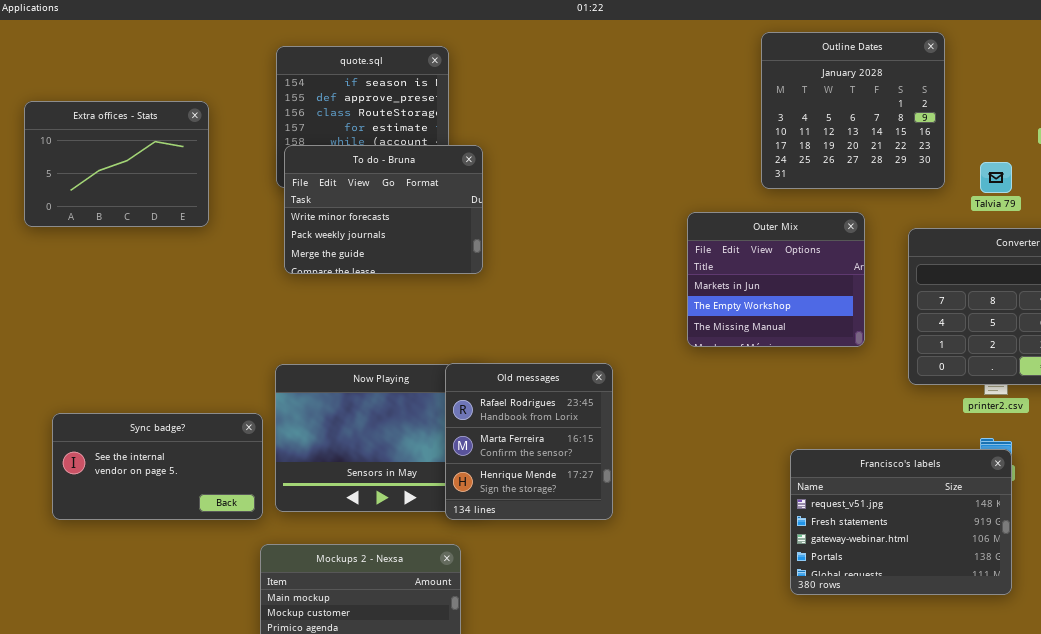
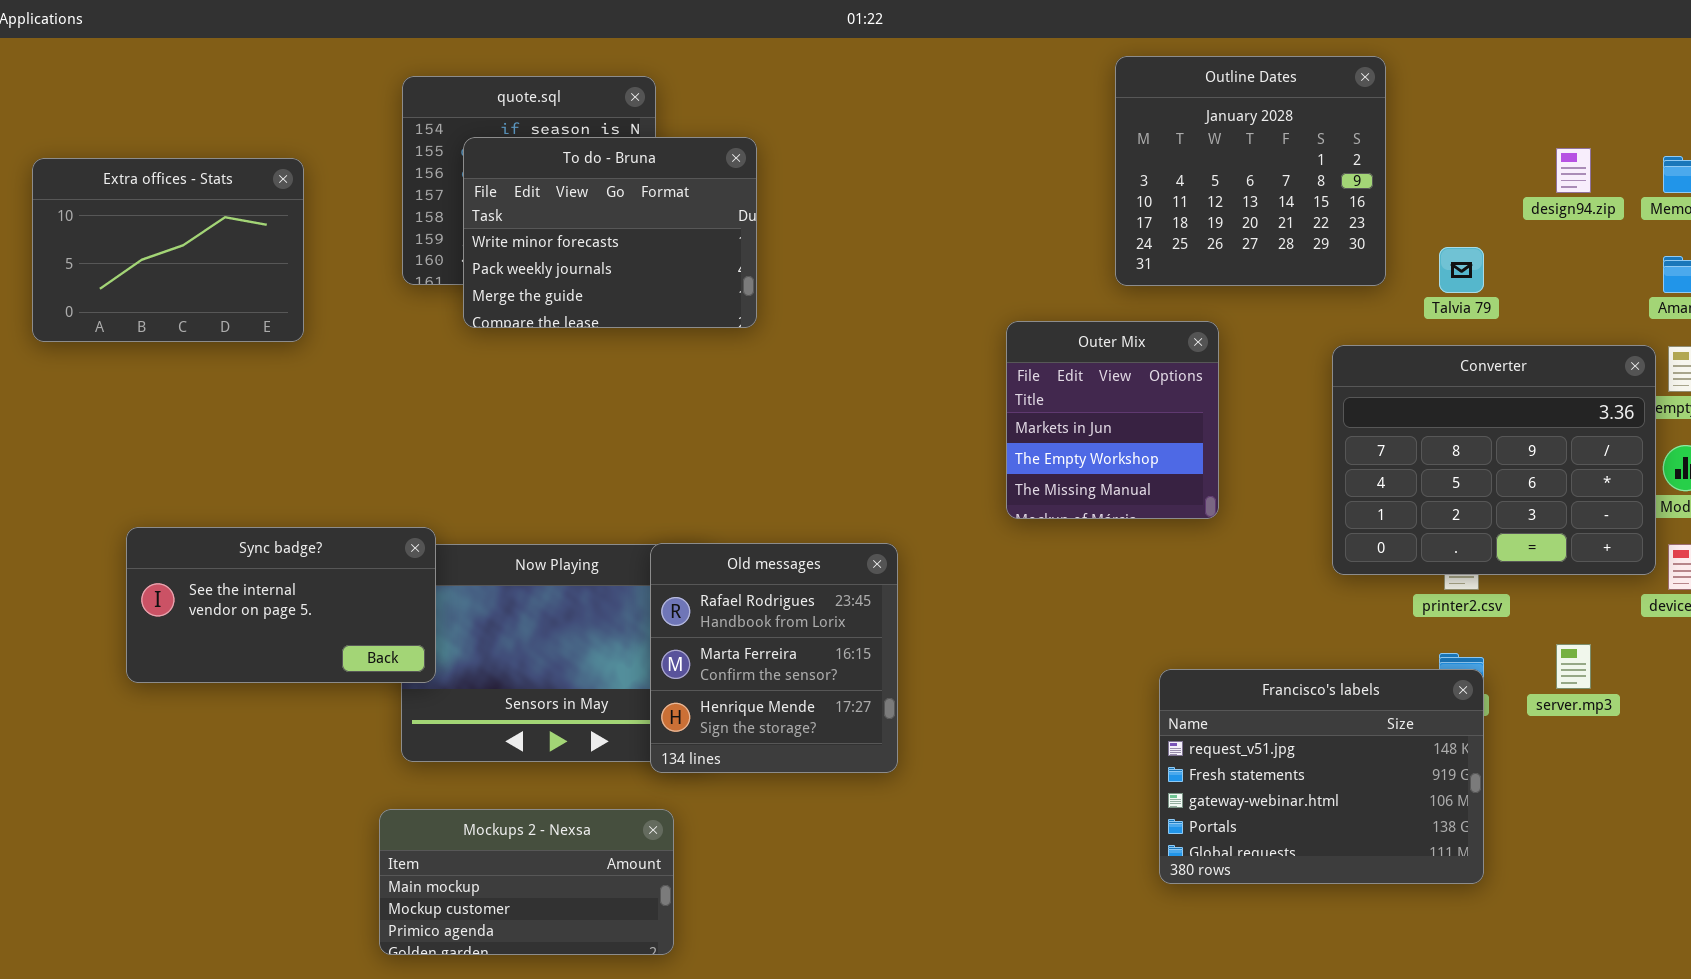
To do - Bruna: [284,145,483,274] -> [463,137,757,328], moved
Outer Mix: [687,212,865,347] -> [1006,321,1219,519], resized
Sync badge?: [52,413,263,520] -> [126,527,436,683], moved

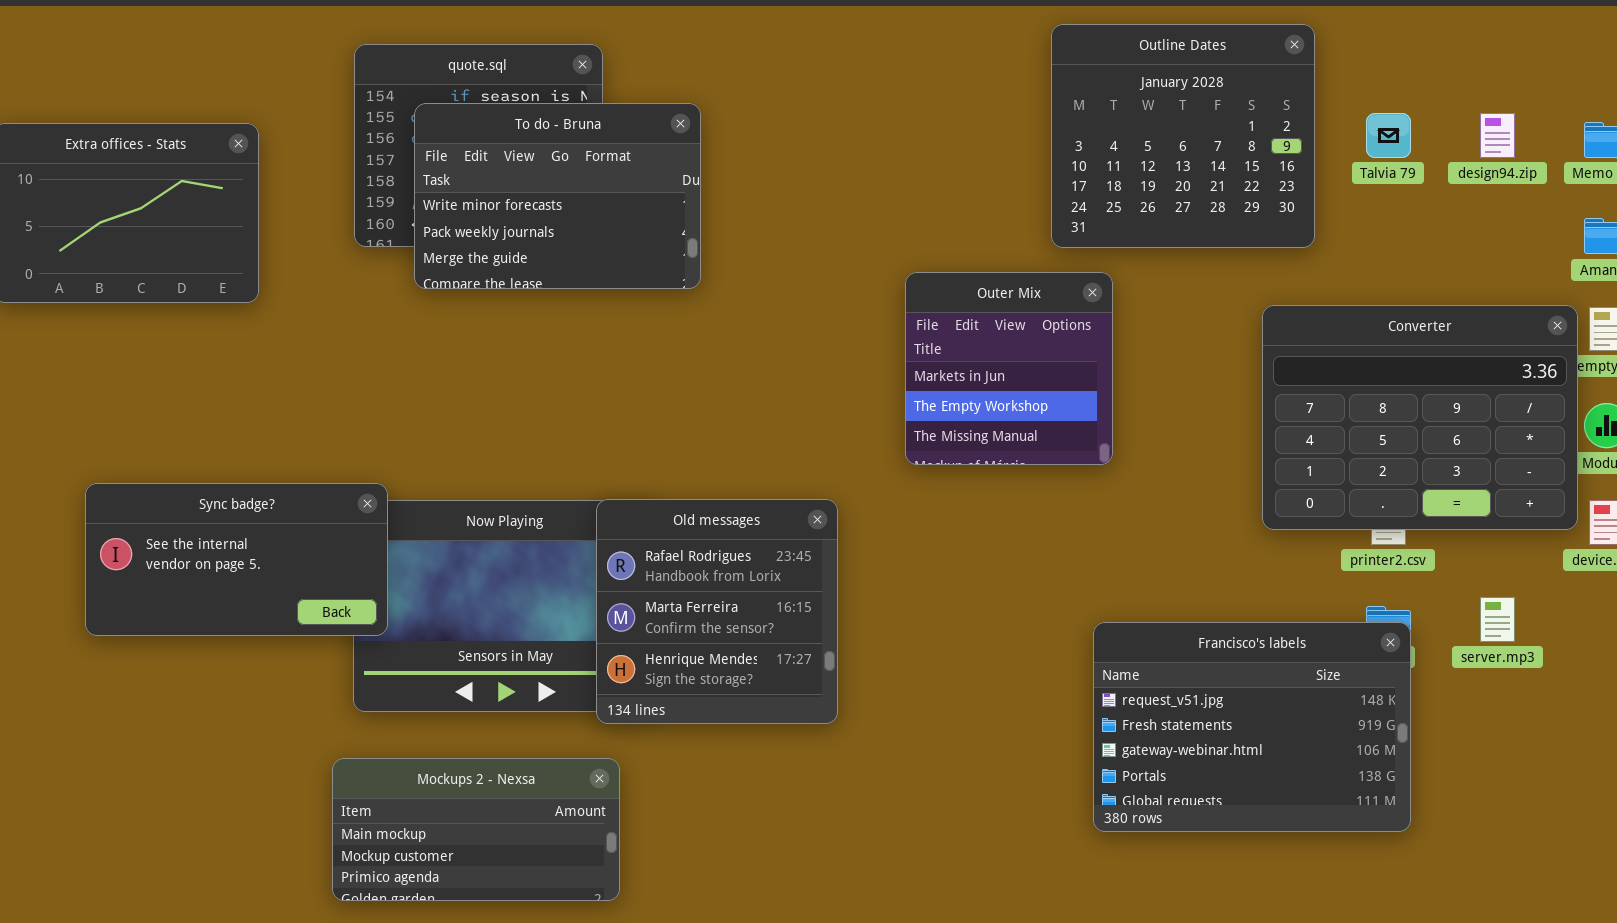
Talvia 79: [1439,247,1484,293] -> [1366,113,1411,158], moved
Outer Mix: [1006,321,1219,519] -> [905,272,1113,465], moved

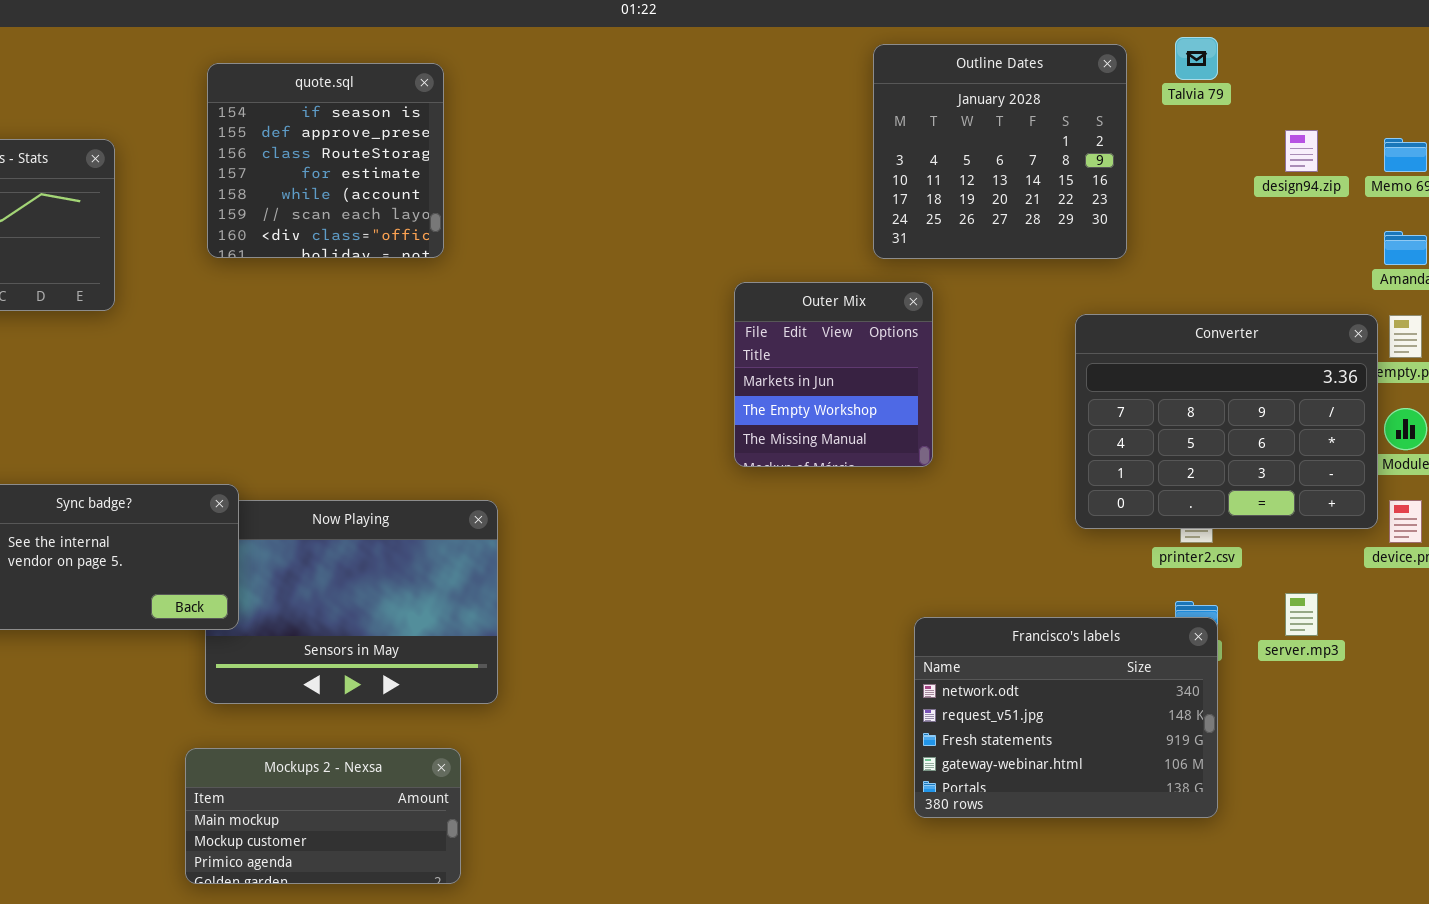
To do - Bruna: [414,103,701,289] -> none, closed
Talvia 79: [1366,113,1411,158] -> [1175,37,1218,80], moved
Old messages: [596,499,838,724] -> none, closed
Francisco's labels: [1093,622,1411,832] -> [914,617,1218,818], scrolled up 1 row

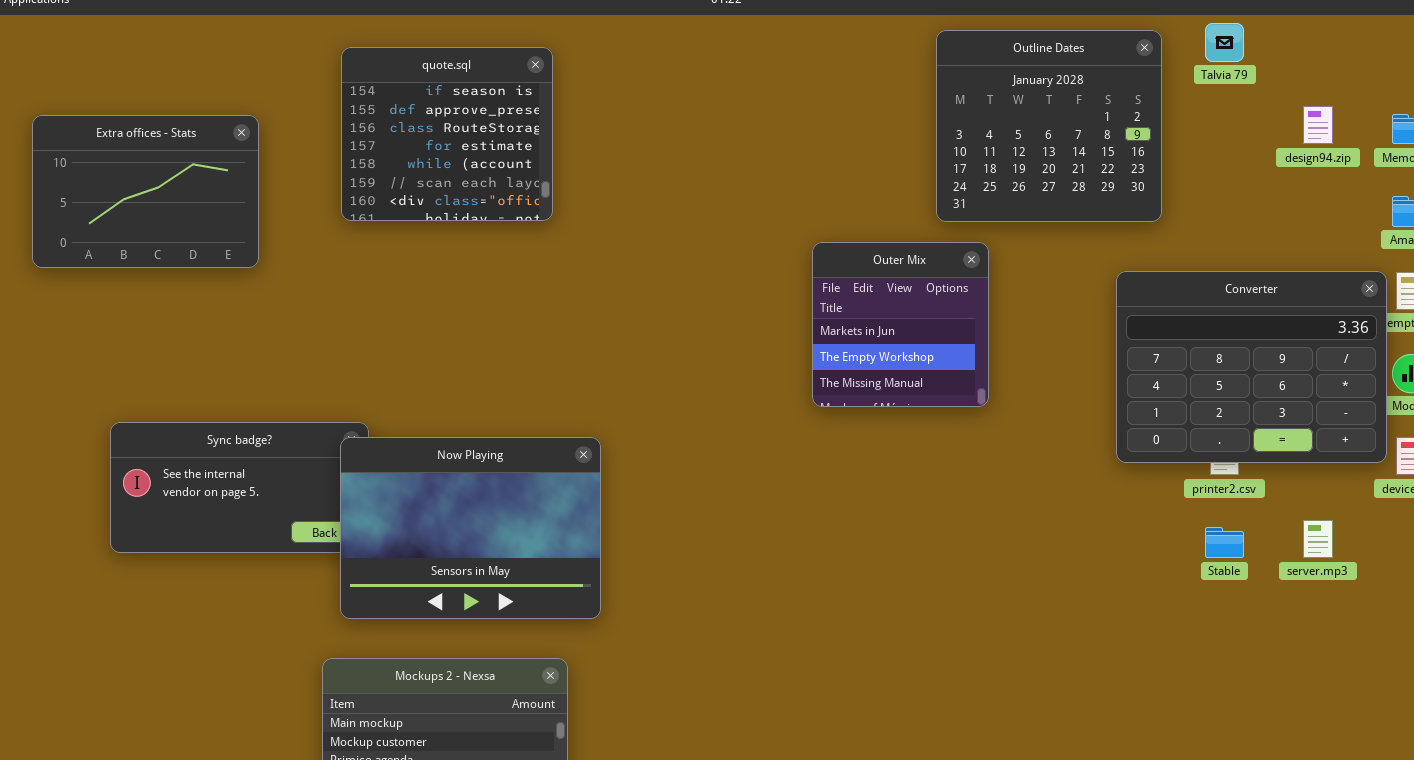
Now Playing: [205,500,498,704] -> [340,437,601,619], raised
Francisco's labels: [914,617,1218,818] -> none, closed

